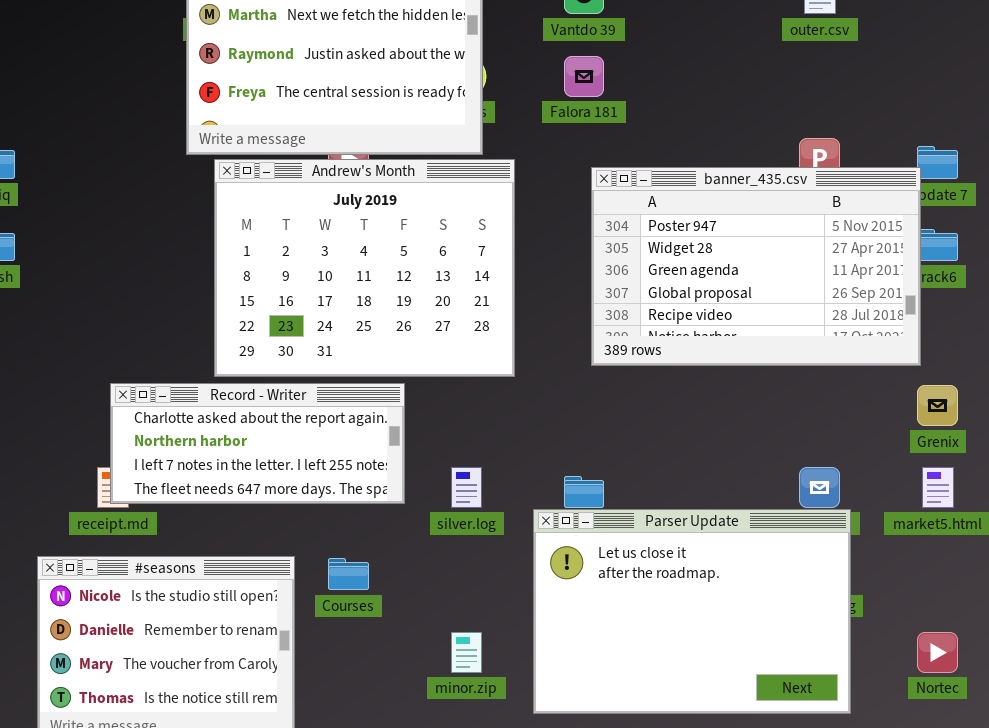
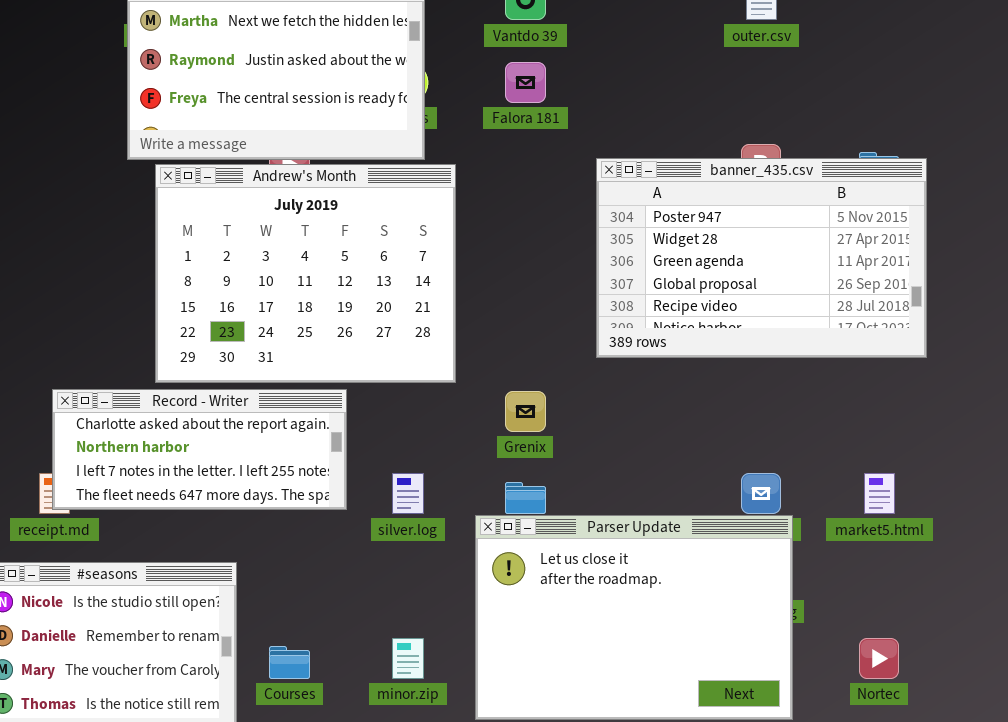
banner_435.csv: [591,167,921,366] -> [596,158,927,358], moved
Grenix: [917,385,958,426] -> [505,391,546,432], moved
Courses: [328,558,369,590] -> [269,646,310,679], moved

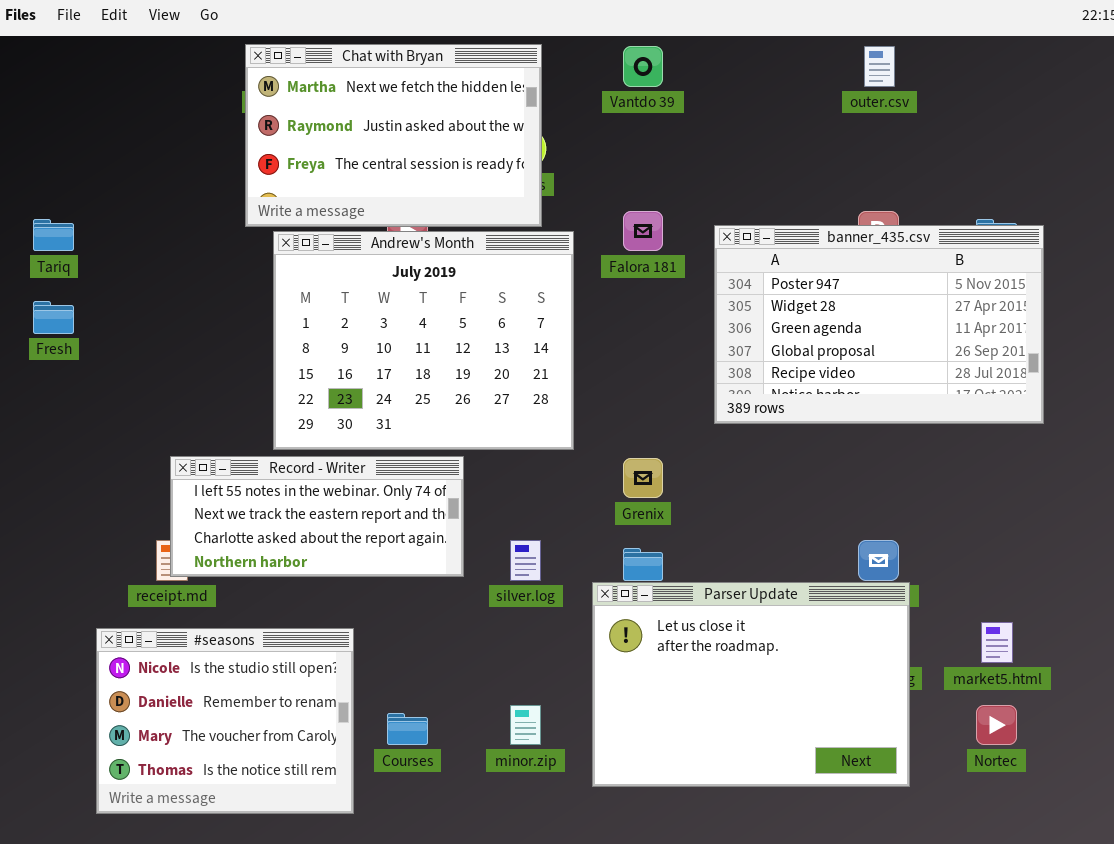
Falora 181: [505,62,546,103] -> [623,211,663,251], moved
Record - Writer: [52,389,347,510] -> [170,456,464,577], scrolled up 2 rows
market5.html: [864,473,895,514] -> [981,622,1013,663], moved

